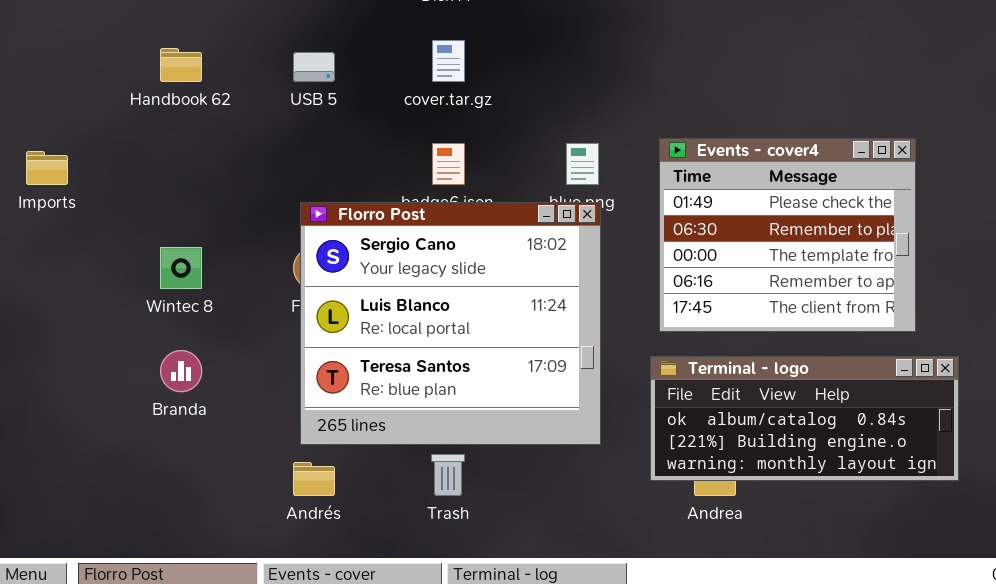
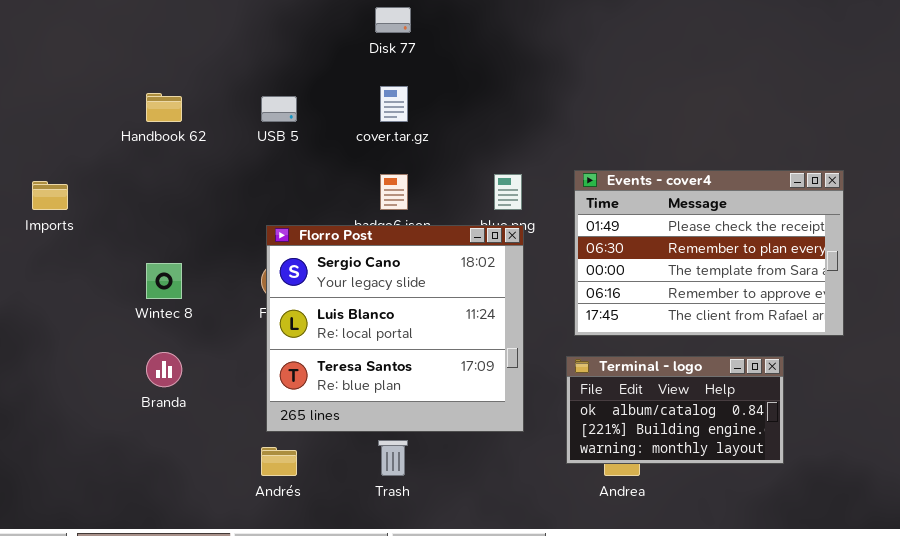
Events - cover4: [659,138,916,332] -> [574,170,844,336], resized
Terminal - logo: [650,356,959,481] -> [566,356,784,464], resized

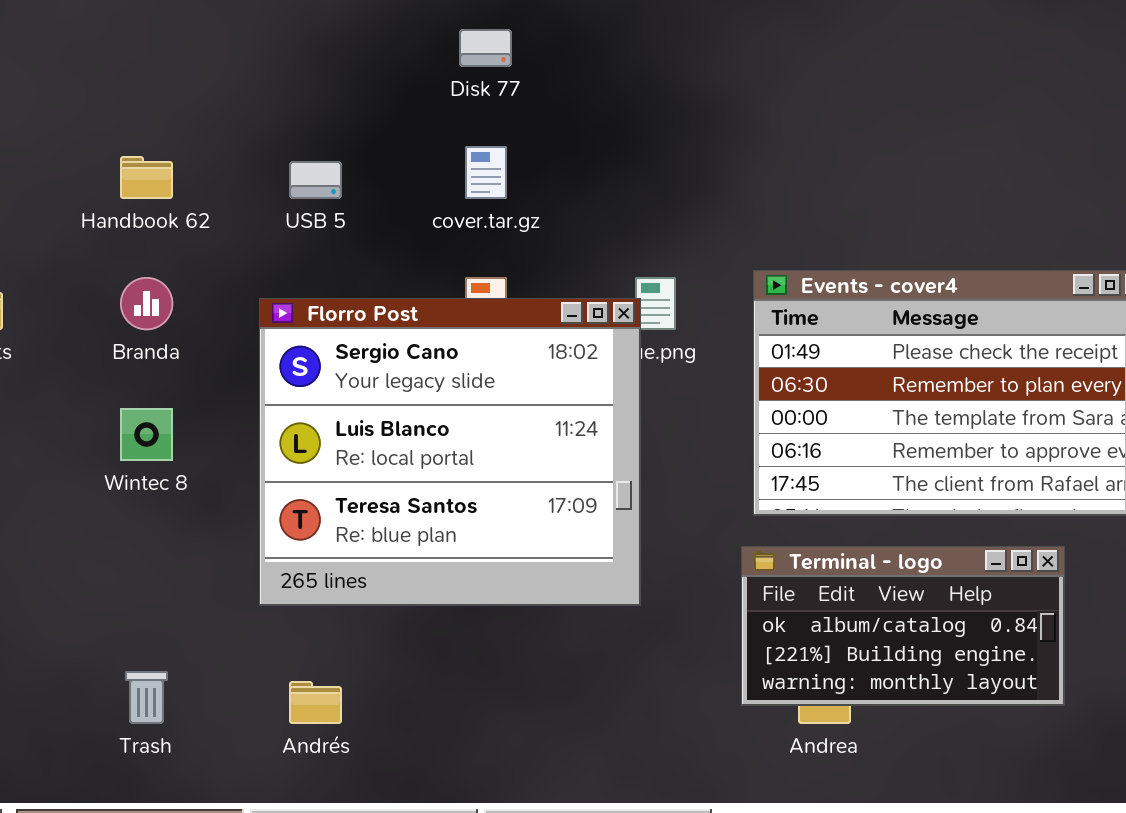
Florro Post: [266,225,524,432] -> [259,298,641,606], moved
Branda: [146,352,182,387] -> [120,277,173,330], moved
Trash: [378,440,408,476] -> [125,671,168,724], moved

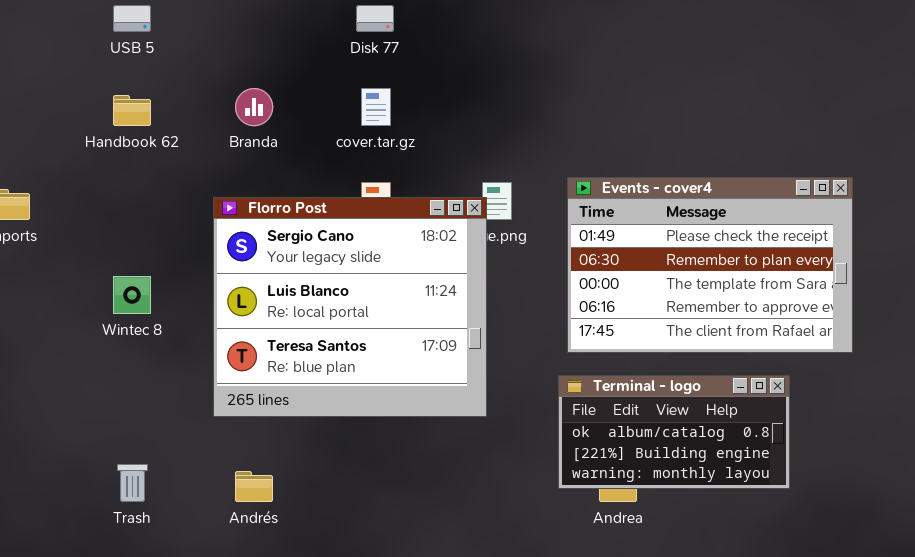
USB 5: [289,161,342,199] -> [113,5,151,32], moved
Branda: [120,277,173,330] -> [235,88,273,126], moved

